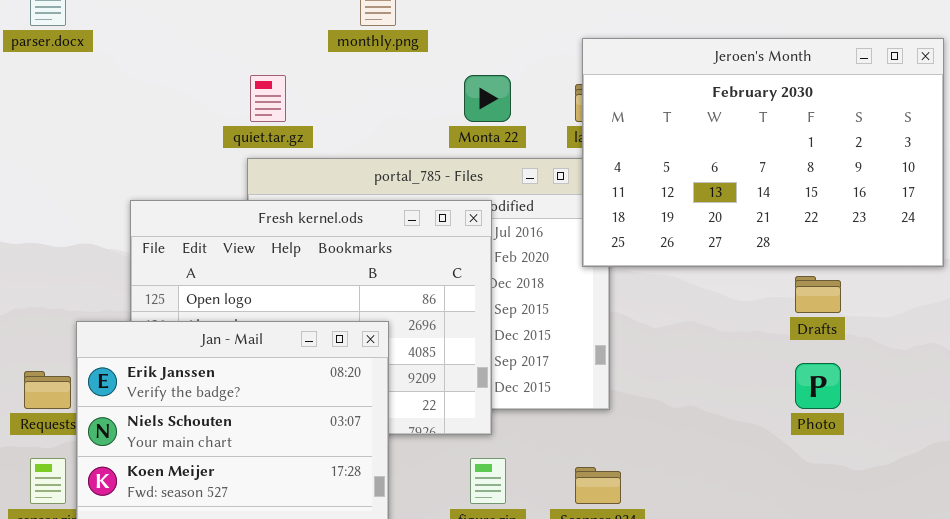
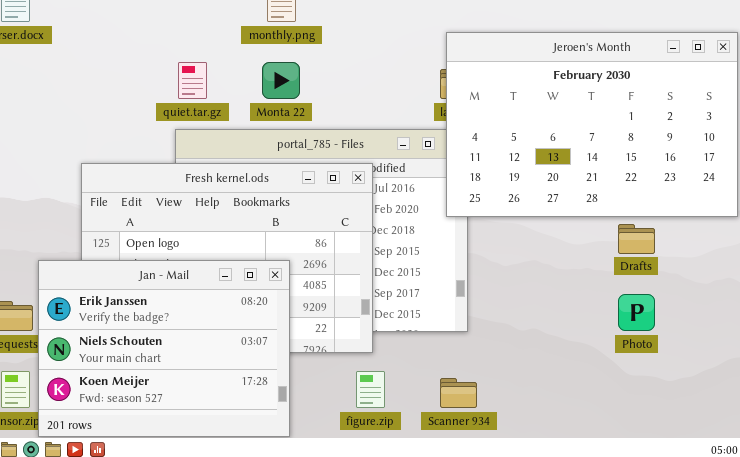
Monta 22: [464,75,511,122] -> [262,62,300,99], moved

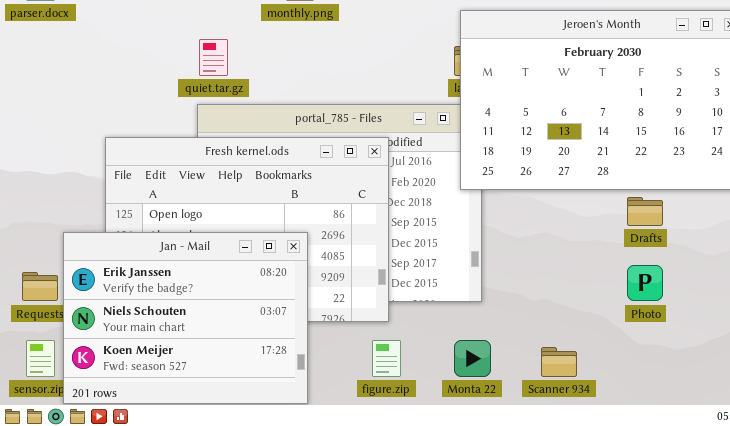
Monta 22: [262,62,300,99] -> [454,340,491,377], moved
Scanner 934: [440,378,477,408] -> [541,347,577,377], moved

